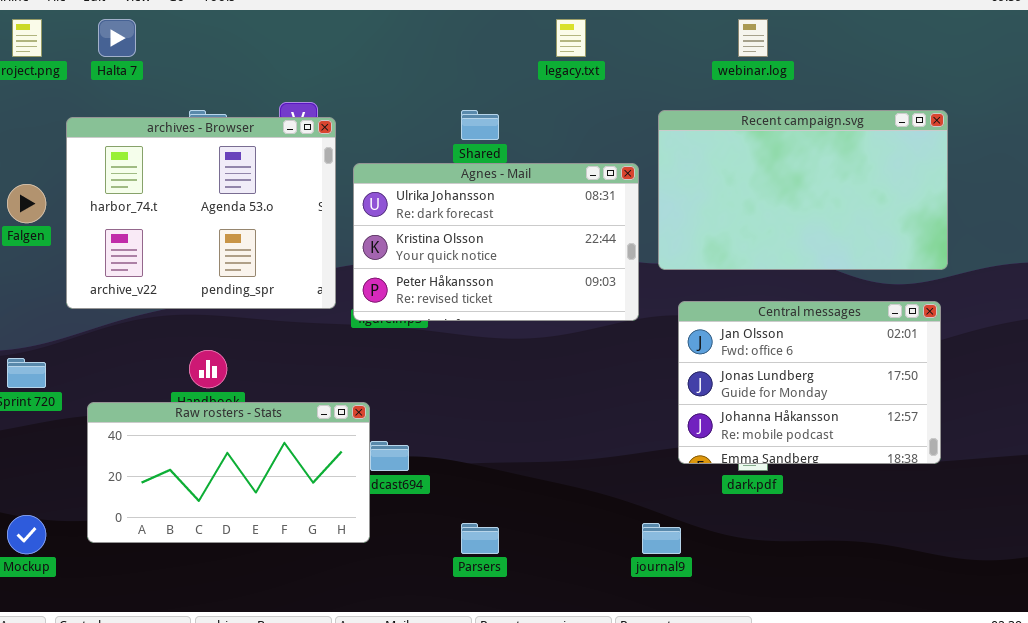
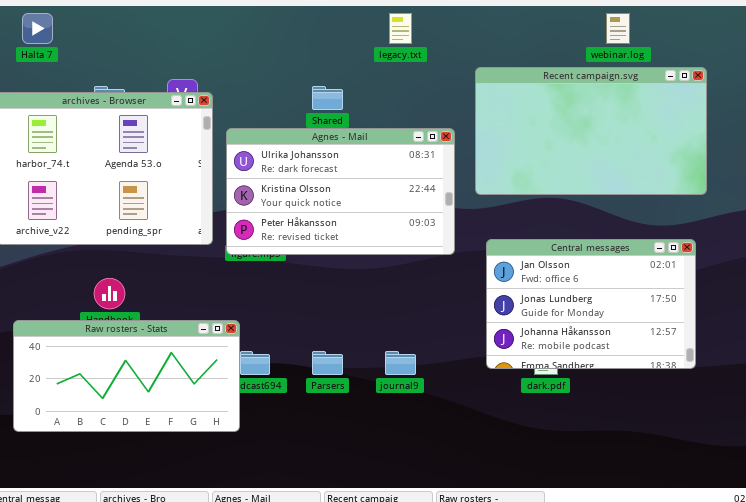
webinar.log: [738,19,768,57] -> [606,13,630,44], moved
Recent campaign.svg: [658,110,948,270] -> [475,67,707,195], moved
Parsers: [461,523,499,554] -> [312,351,343,375], moved
journal9: [642,523,681,554] -> [385,351,416,375], moved

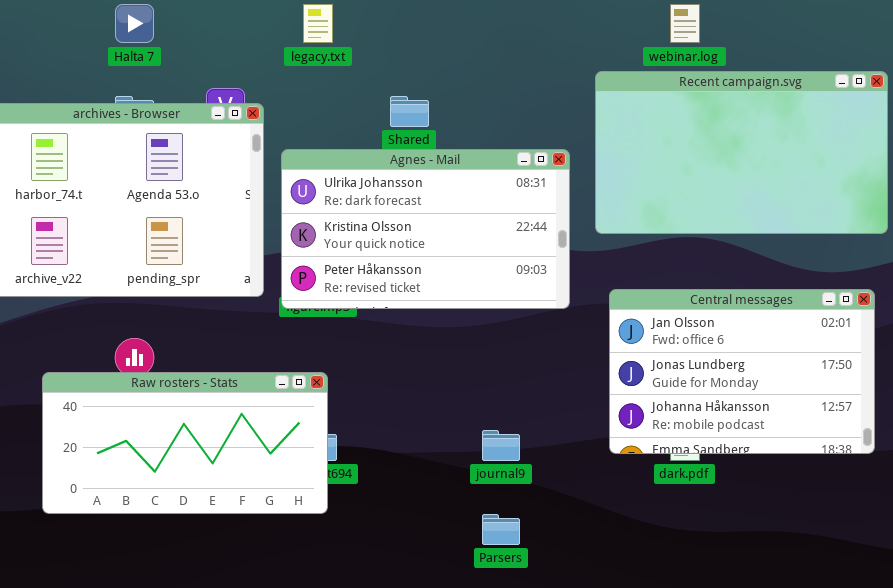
Halta 7: [22,13,53,44] -> [115,4,154,43], moved
legacy.txt: [389,13,412,44] -> [303,4,333,43], moved
webinar.log: [606,13,630,44] -> [670,4,700,43], moved
Raw rosters - Stats: [13,320,240,432] -> [42,372,328,514], moved
Parsers: [312,351,343,375] -> [482,514,520,545], moved

